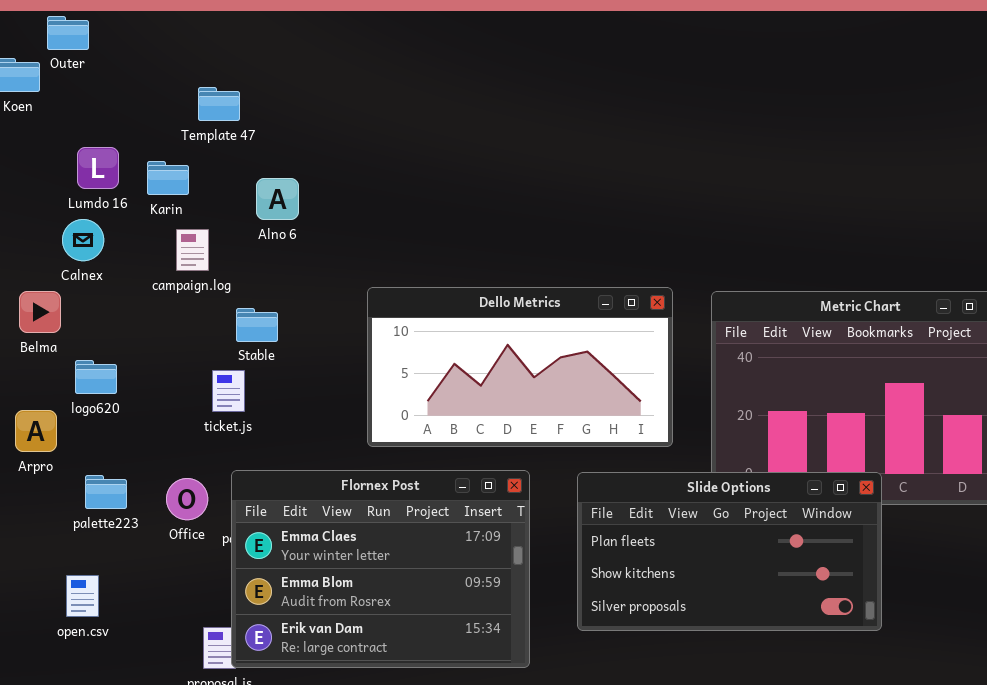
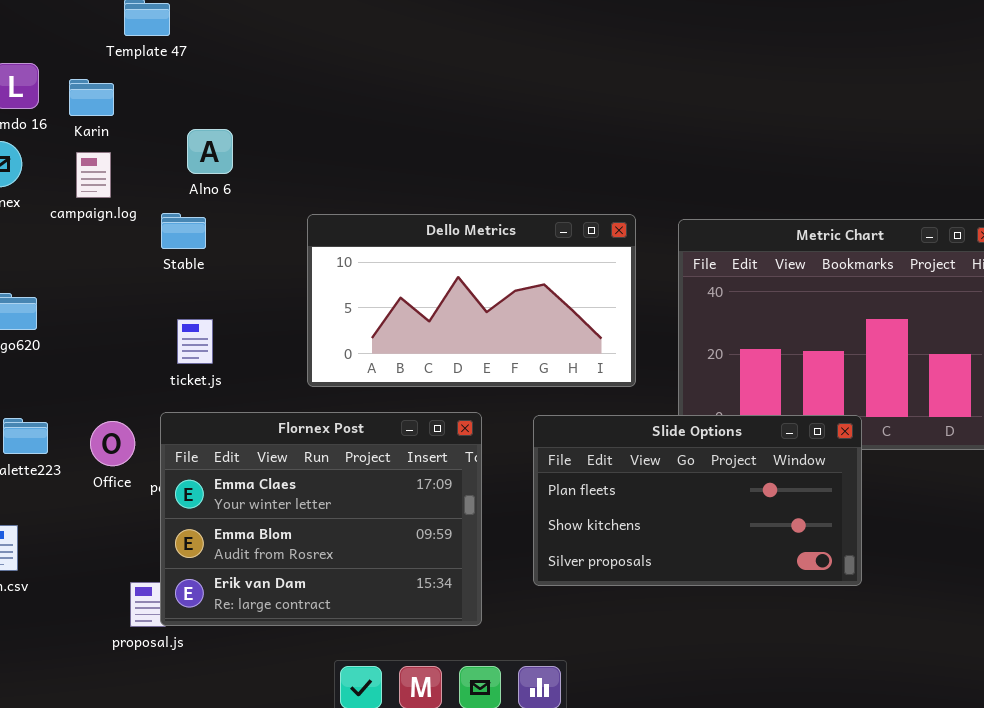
Alno 6: [256,178,299,220] -> [187,129,233,174], moved
campaign.log: [176,229,209,271] -> [76,152,111,198], moved
Stable: [236,308,278,342] -> [161,213,206,249], moved
ticket.js: [212,370,245,412] -> [177,319,213,364], moved

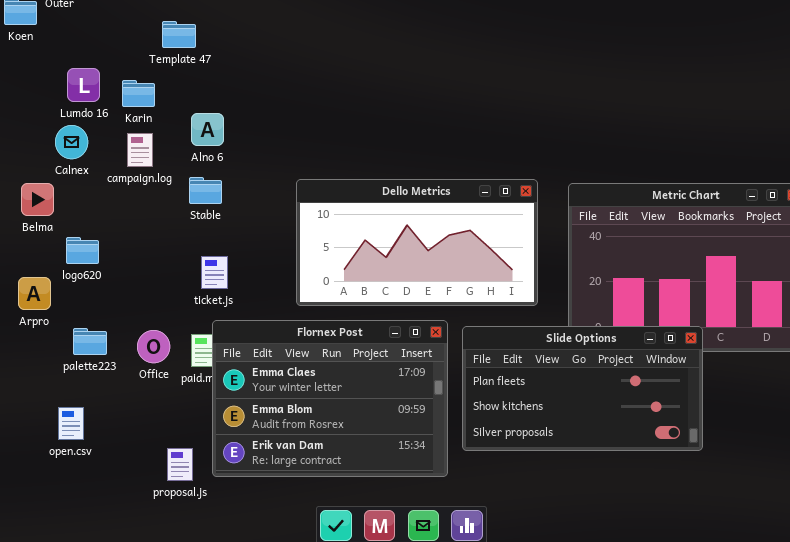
Alno 6: [187,129,233,174] -> [191,113,224,146], moved
Flornex Post: [160,412,482,626] -> [212,320,448,477], moved

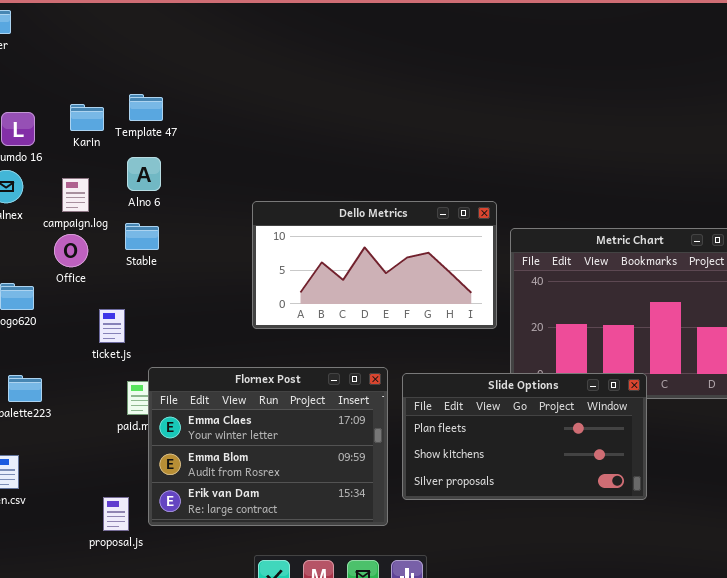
Template 47: [162,21,196,48] -> [129,94,163,121], moved
Karin: [122,80,155,107] -> [70,104,104,131], moved
Dello Metrics: [296,179,538,306] -> [252,201,497,329], moved
ticket.js: [201,256,228,289] -> [99,309,125,343], moved
Office: [137,330,170,363] -> [54,234,88,267], moved

